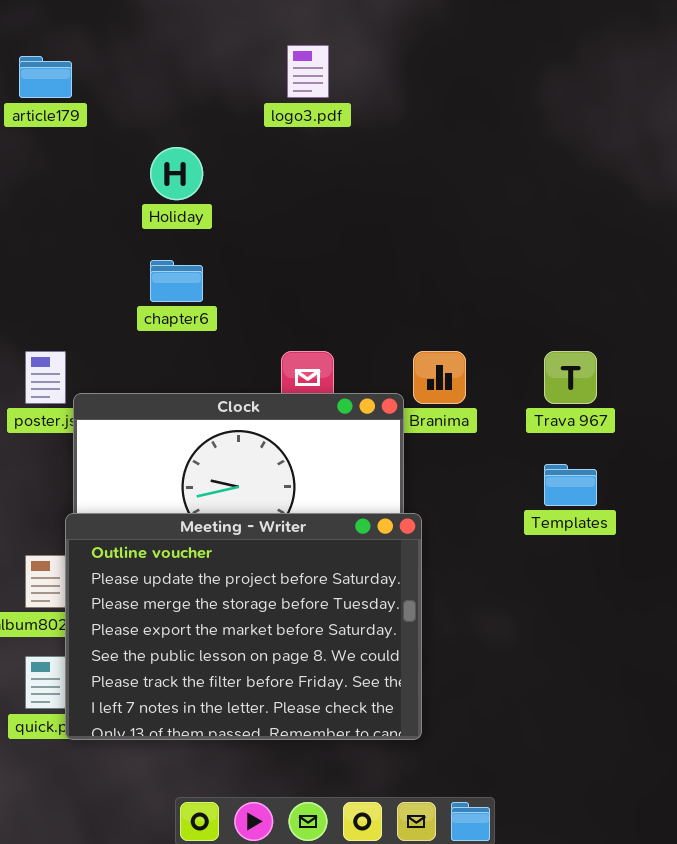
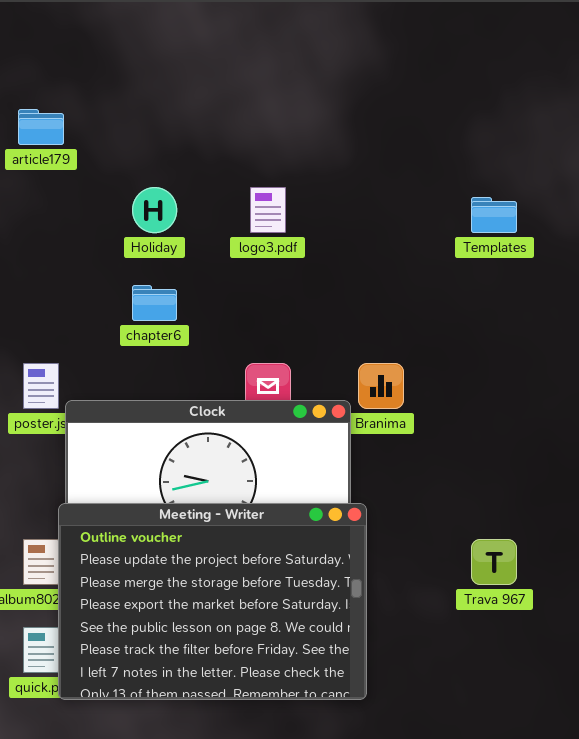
logo3.pdf: [287,45,329,98] -> [250,187,286,233], moved
Trava 967: [544,351,597,404] -> [471,539,517,585], moved
Templates: [544,464,597,506] -> [471,197,517,233], moved

